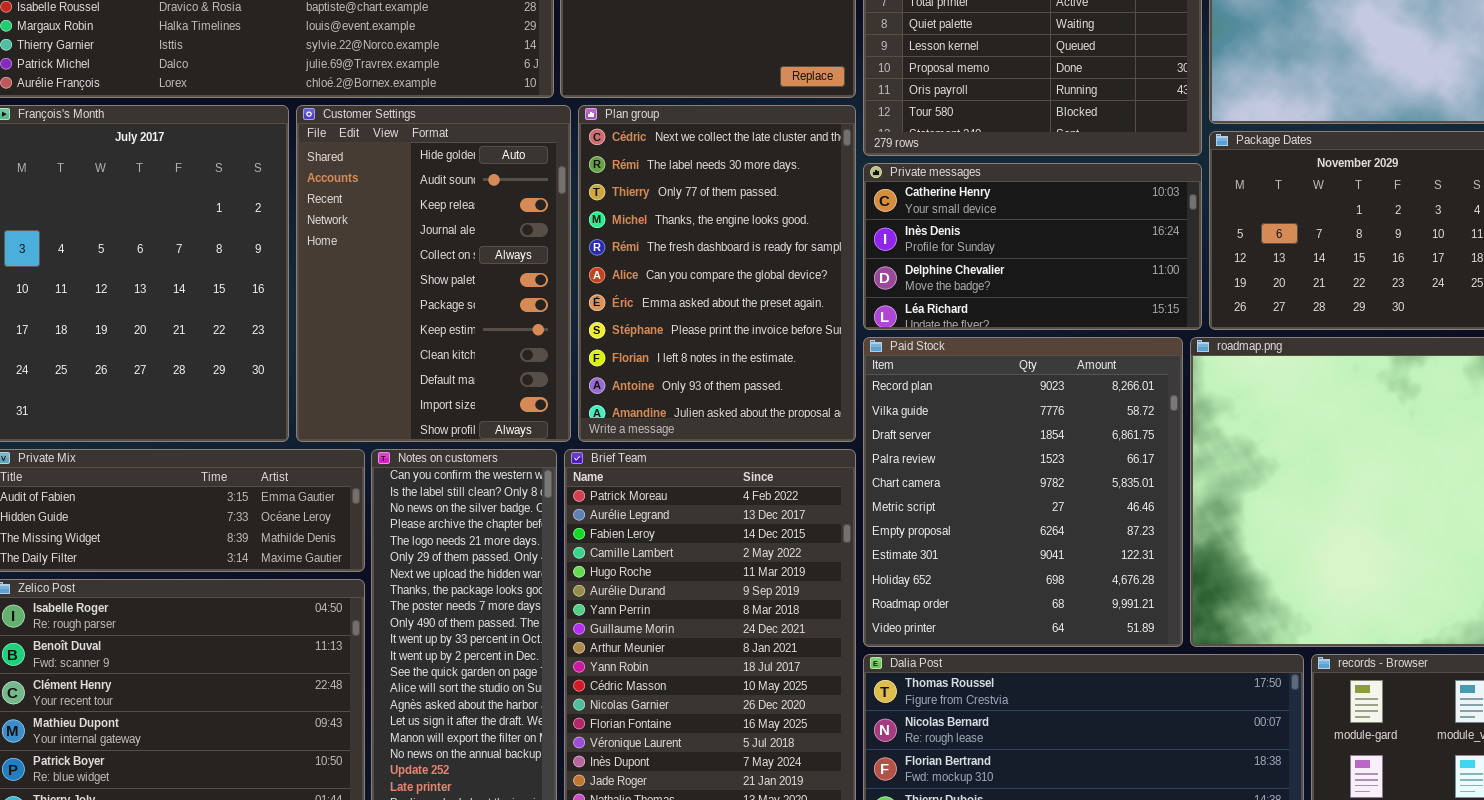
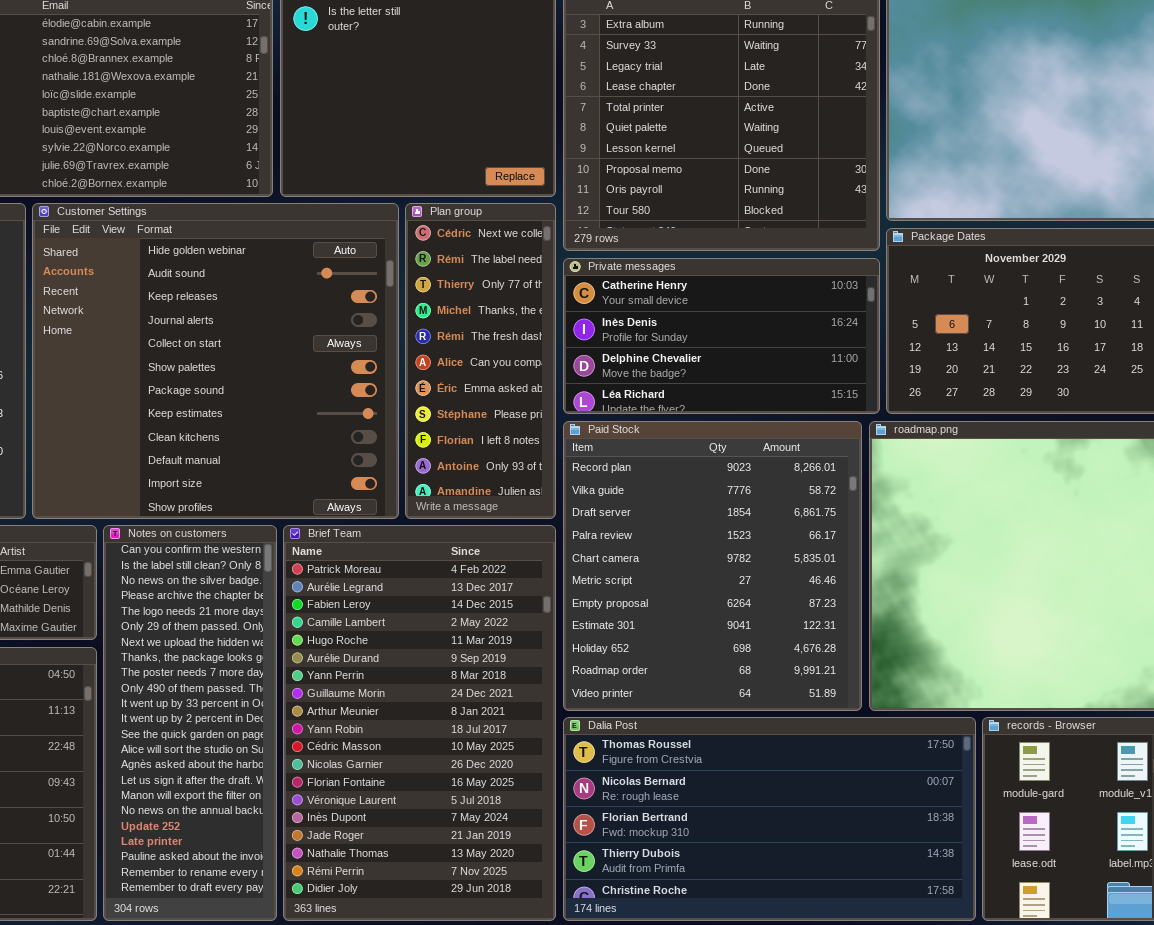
Customer Settings: [296,105,571,442] -> [32,203,399,519], resized
Plan group: [578,105,856,442] -> [405,203,556,519], resized

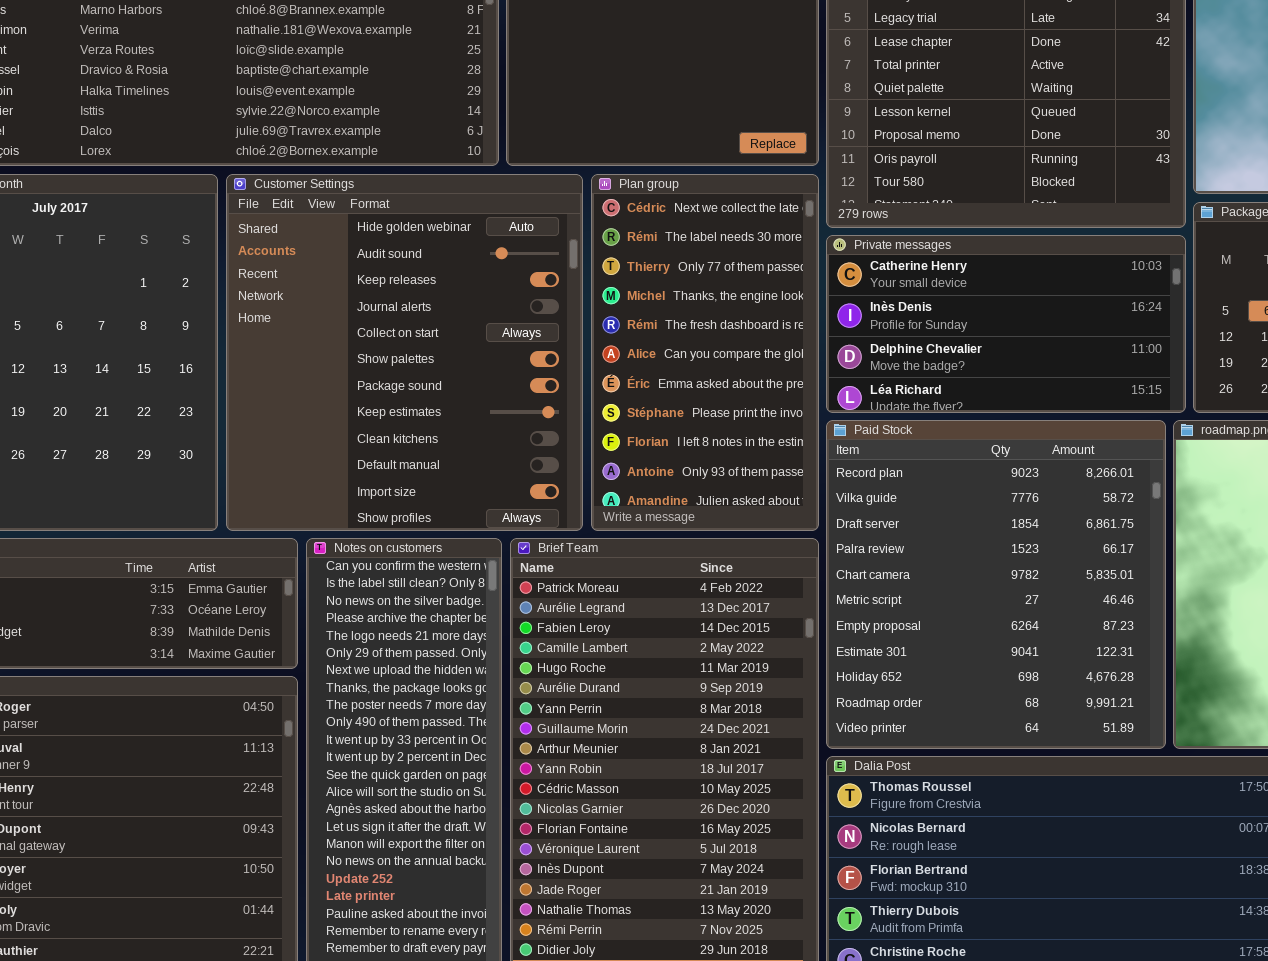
Customer Settings: [32,203,399,519] -> [226,174,583,531], resized
Plan group: [405,203,556,519] -> [591,174,819,531], resized

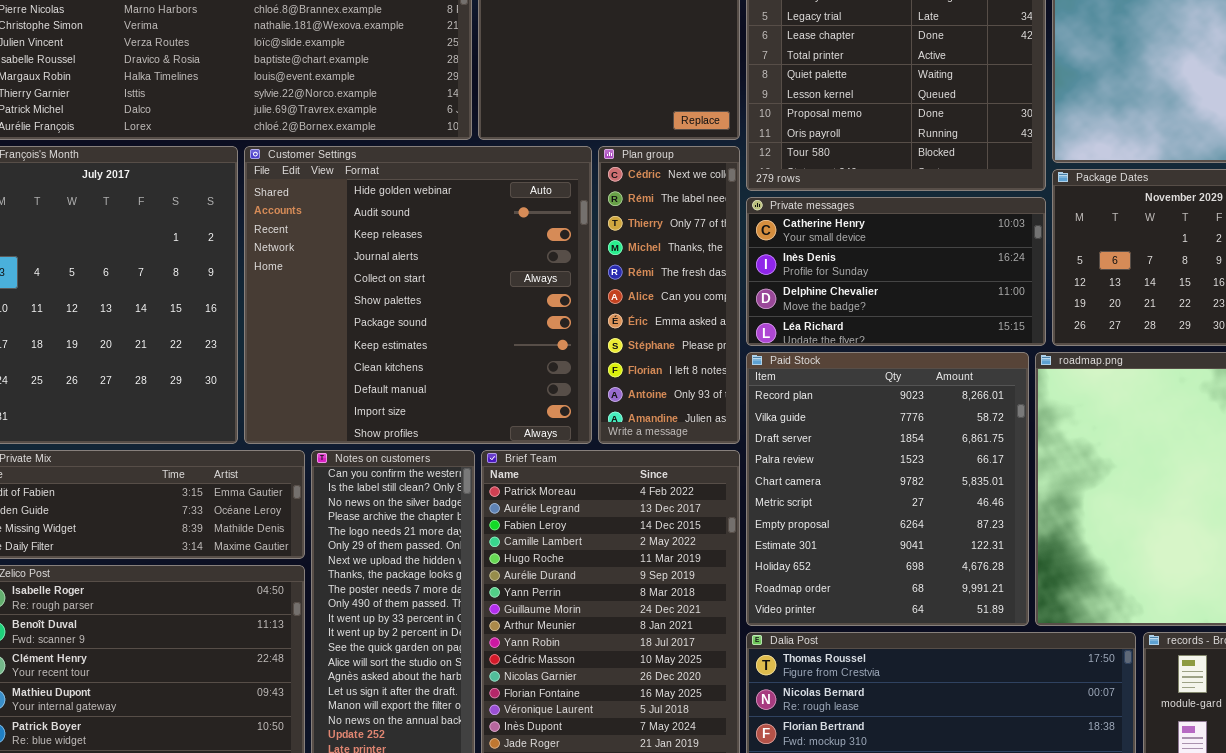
Customer Settings: [226,174,583,531] -> [244,146,592,444], resized
Plan group: [591,174,819,531] -> [598,146,740,444], resized

